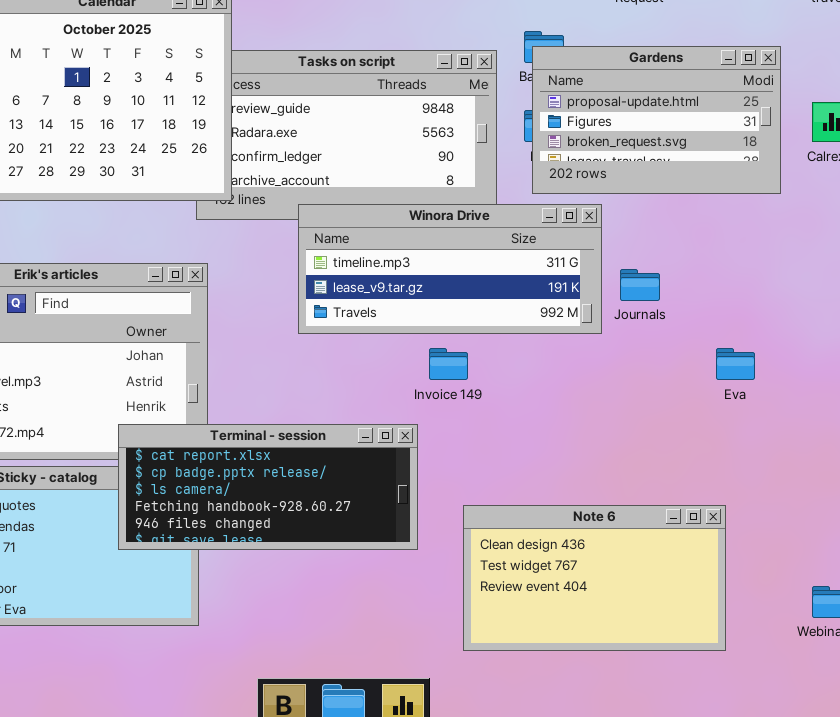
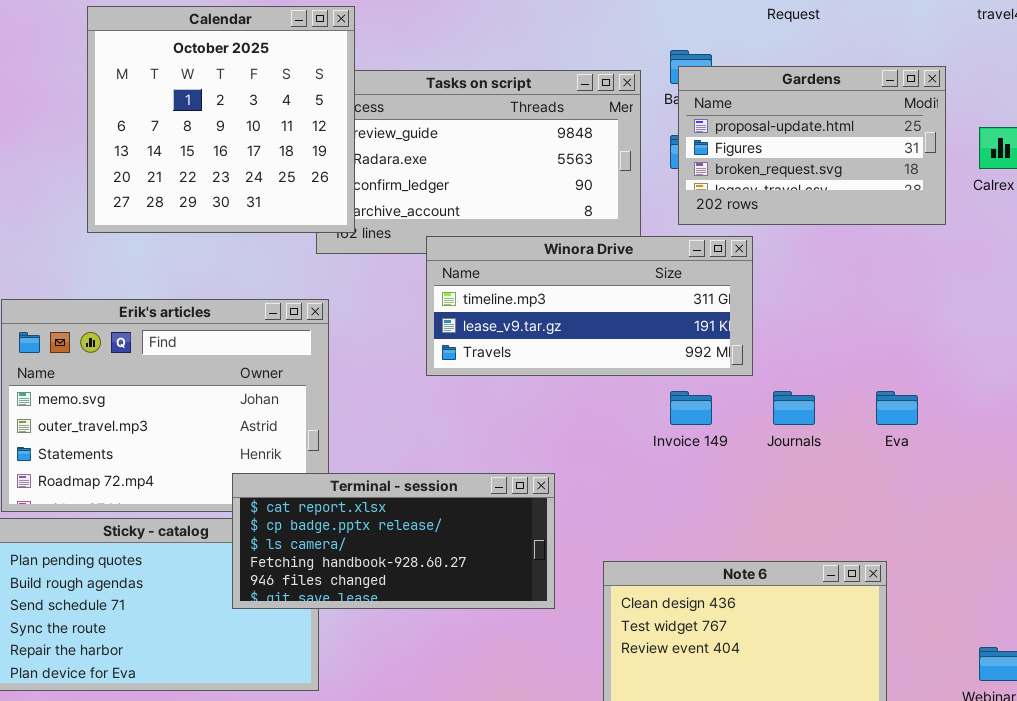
Journals: [620,269,660,301] -> [773,391,815,425], moved
Invoice 149: [429,348,468,380] -> [670,391,712,425], moved

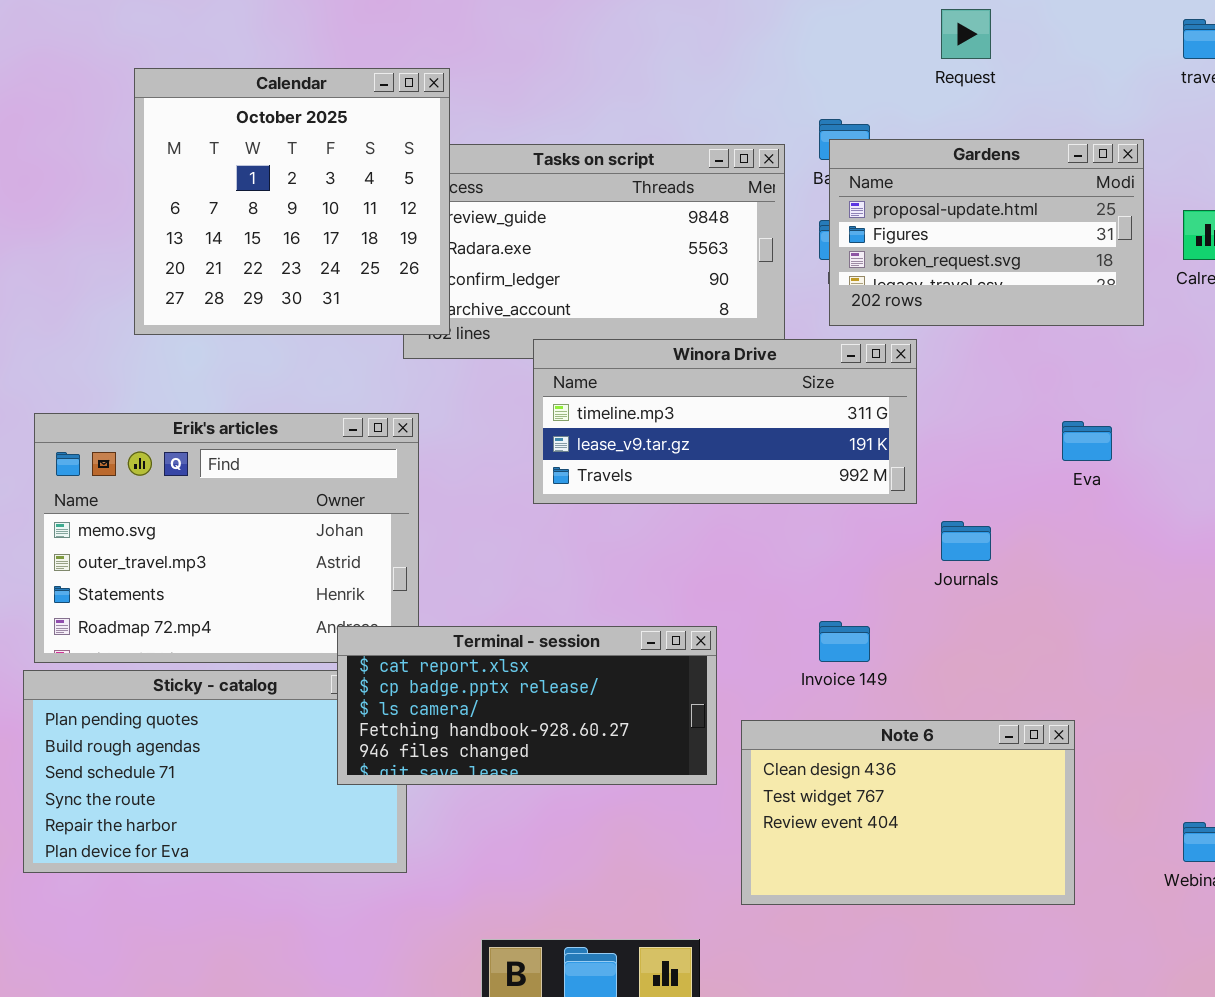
Invoice 149: [670,391,712,425] -> [819,621,870,662], moved
Eva: [876,391,918,425] -> [1062,421,1112,461], moved
Terminal - session: [232,473,555,609] -> [337,626,717,785], moved

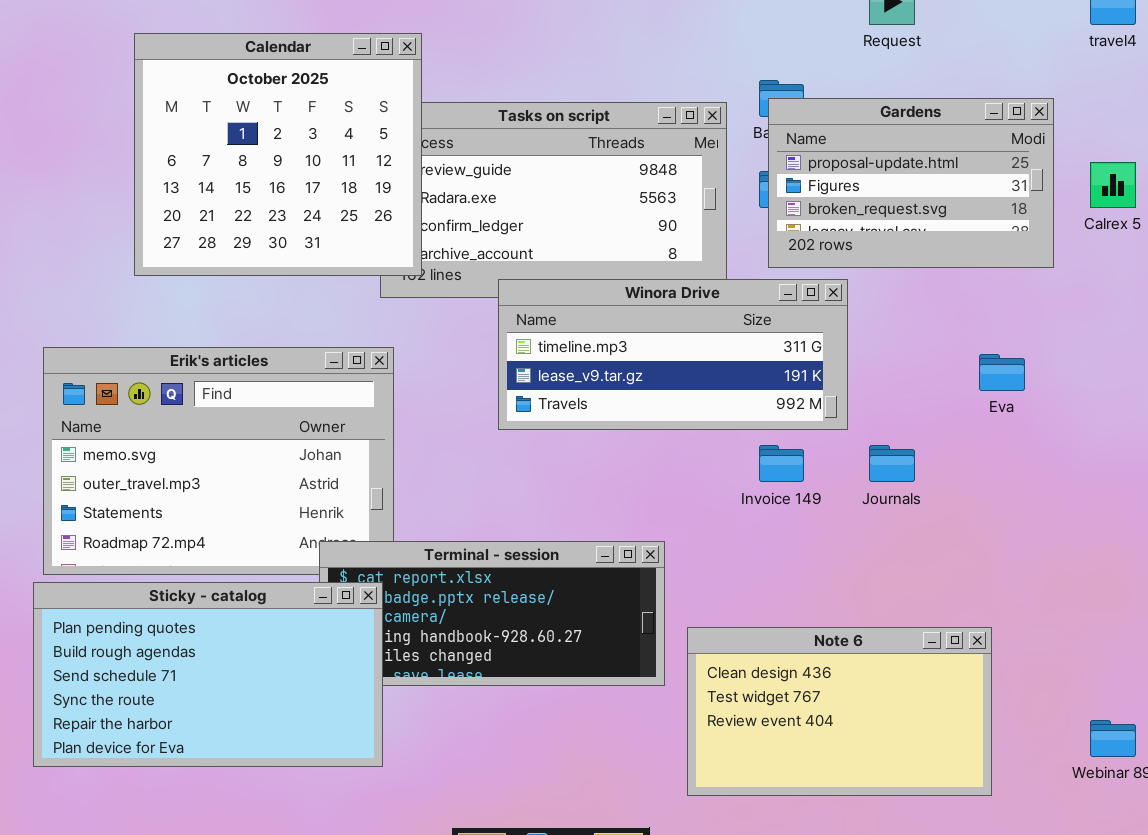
Invoice 149: [819,621,870,662] -> [759,445,804,482], moved
Sticky - catalog: [23,670,407,873] -> [33,582,383,767], raised

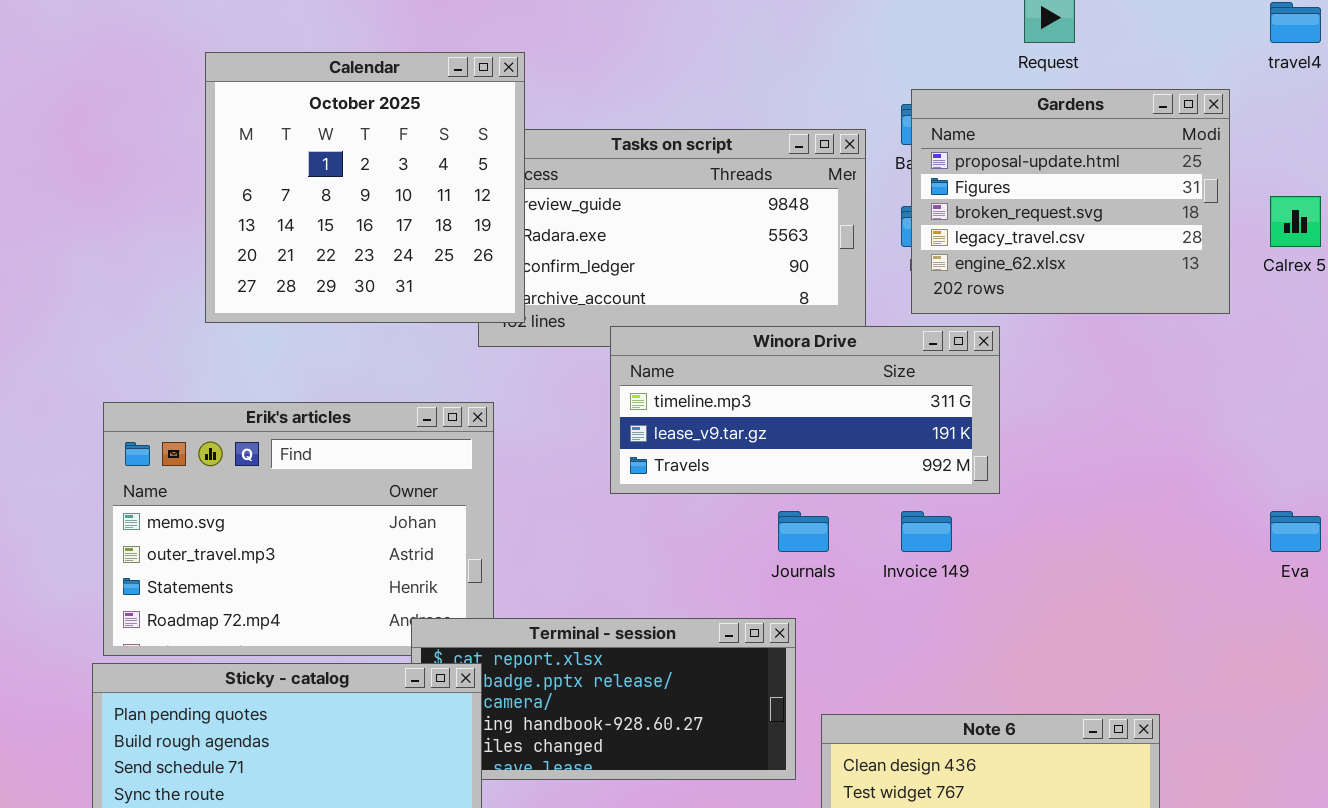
Gardens: [768,98,1054,268] -> [911,89,1230,314], resized
Eva: [979,354,1025,391] -> [1270,511,1321,552], moved
Journals: [869,445,915,482] -> [778,511,829,552], moved

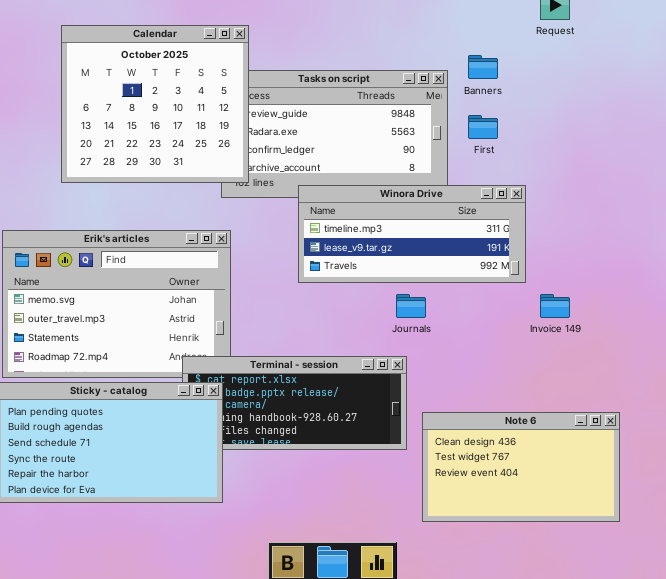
Gardens: [911,89,1230,314] -> none, closed
Invoice 149: [901,511,952,552] -> [540,294,570,318], moved

